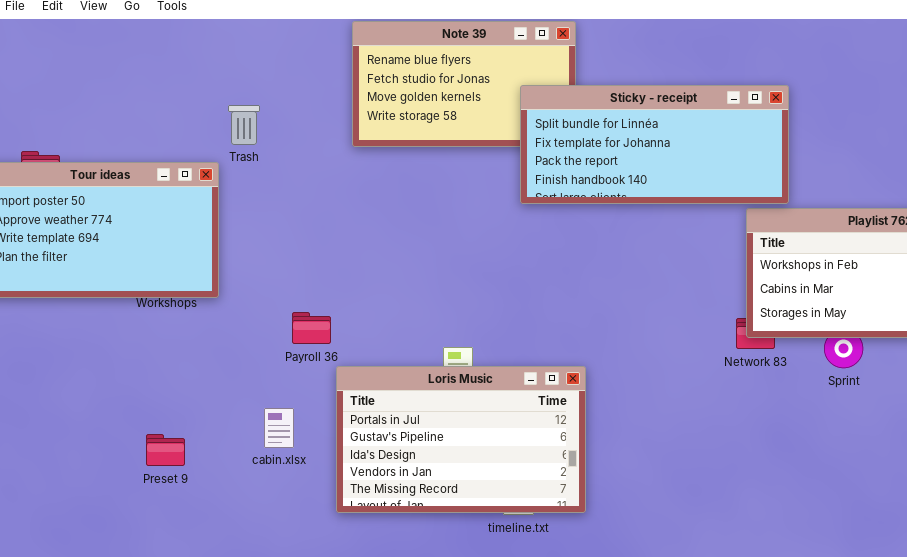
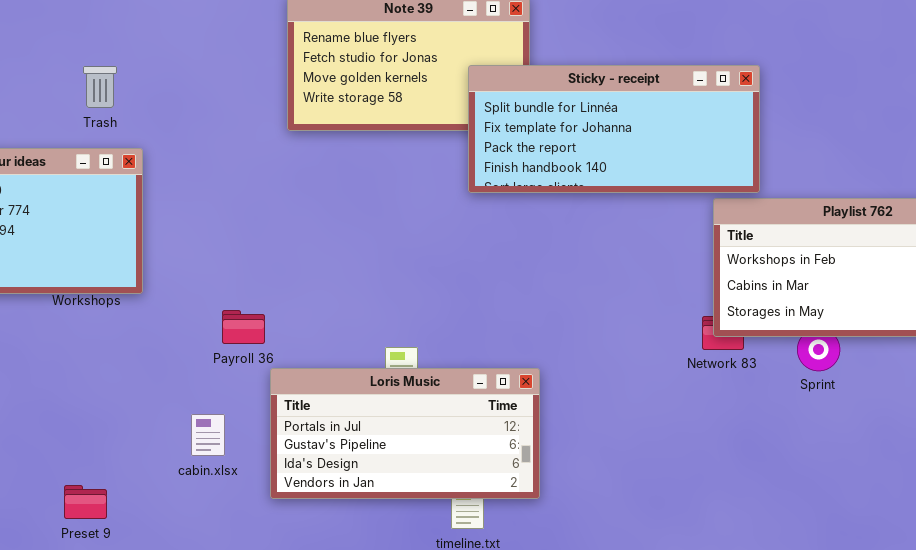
Trash: [228,105,260,145] -> [83,66,117,108], moved
Loris Music: [336,366,586,513] -> [270,368,540,499], resized
Preset 9: [146,434,185,466] -> [64,485,107,519], moved

